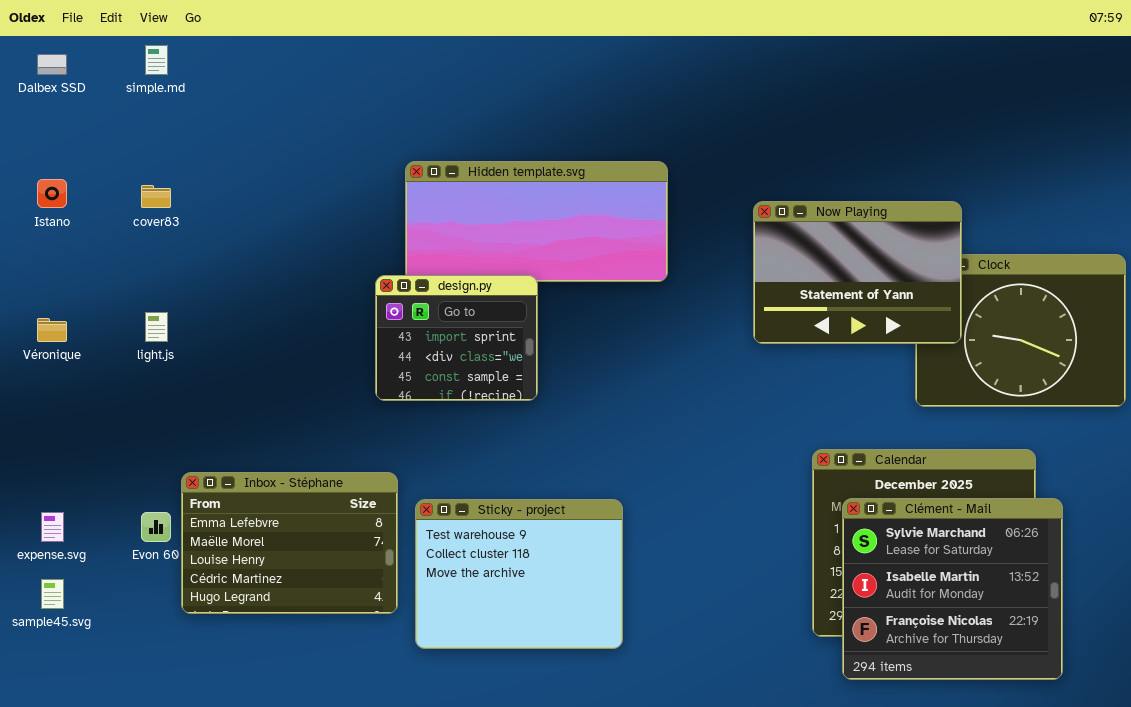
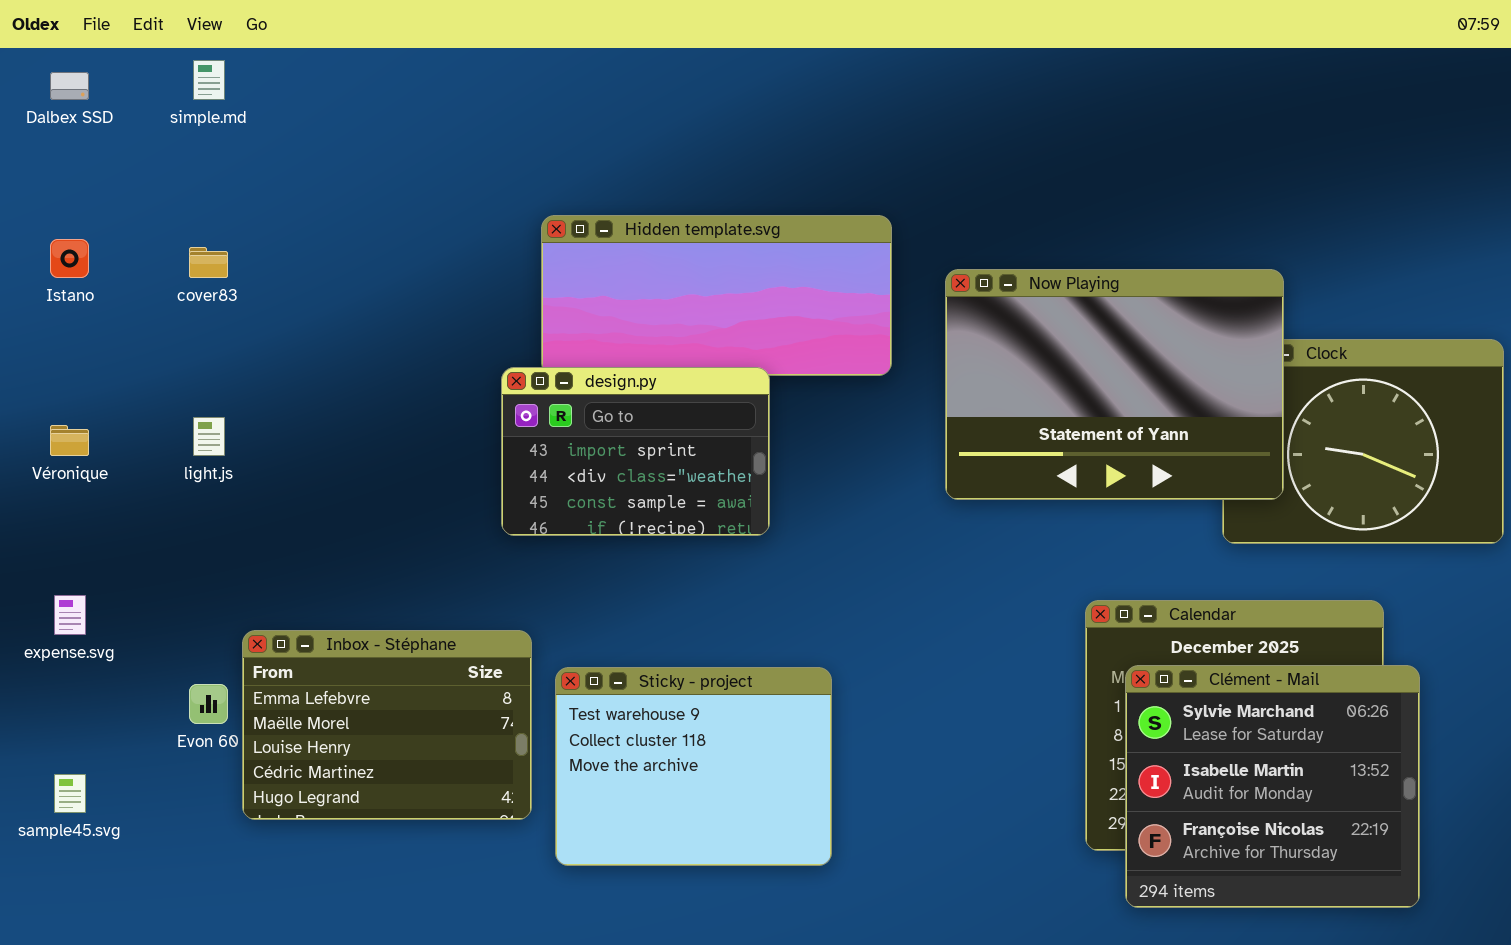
Now Playing: [753,201,962,344] -> [945,269,1284,500], resized
design.py: [375,275,538,401] -> [501,367,770,536], resized
expense.svg: [41,512,64,542] -> [54,595,86,635], moved

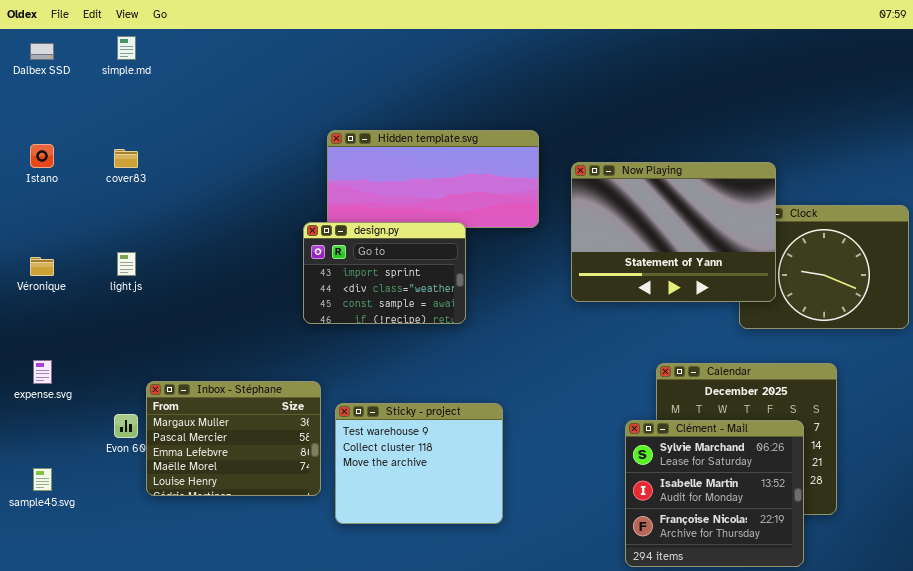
Inbox - Stéphane: [242,630,532,820] -> [146,381,321,496], scrolled up 2 rows
Clément - Mail: [1125,665,1420,908] -> [625,420,804,567], moved

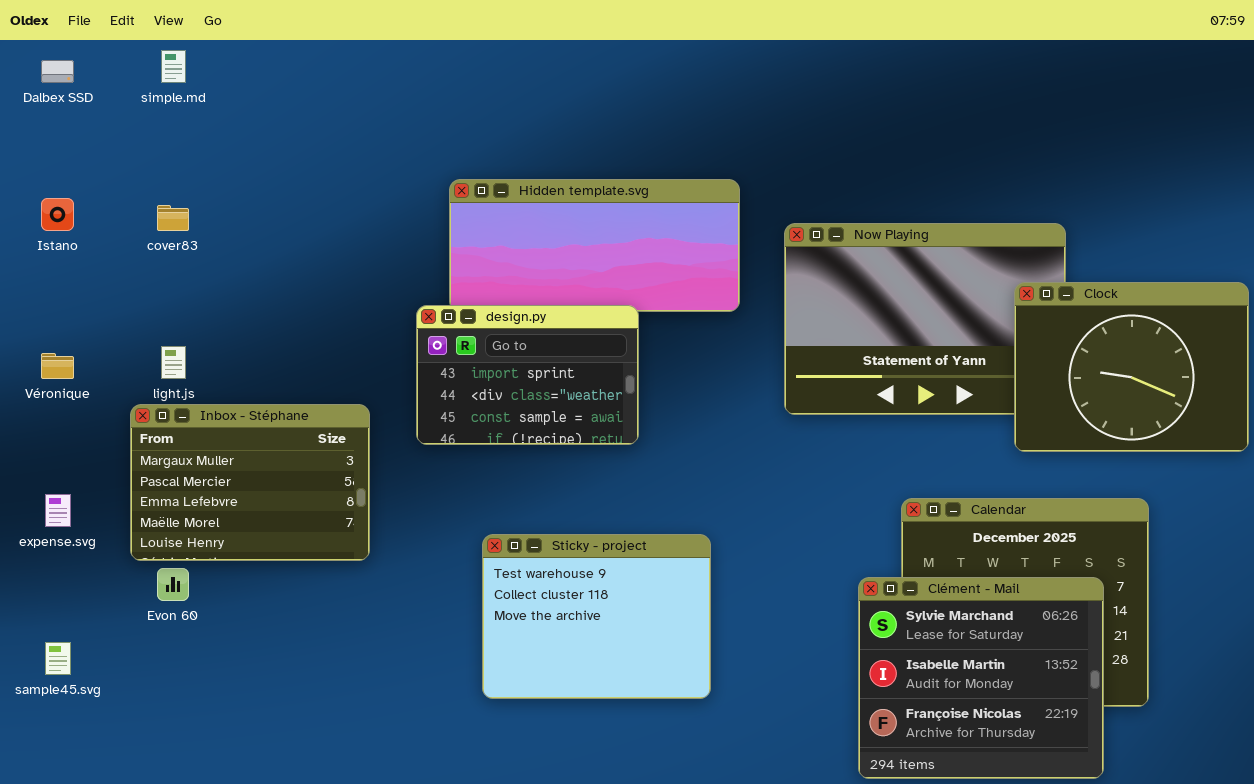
Clock: [739,205,909,329] -> [1014,282,1249,452], raised
Inbox - Stéphane: [146,381,321,496] -> [130,404,370,561], moved
Sticky - project: [335,403,503,524] -> [482,534,711,699], moved

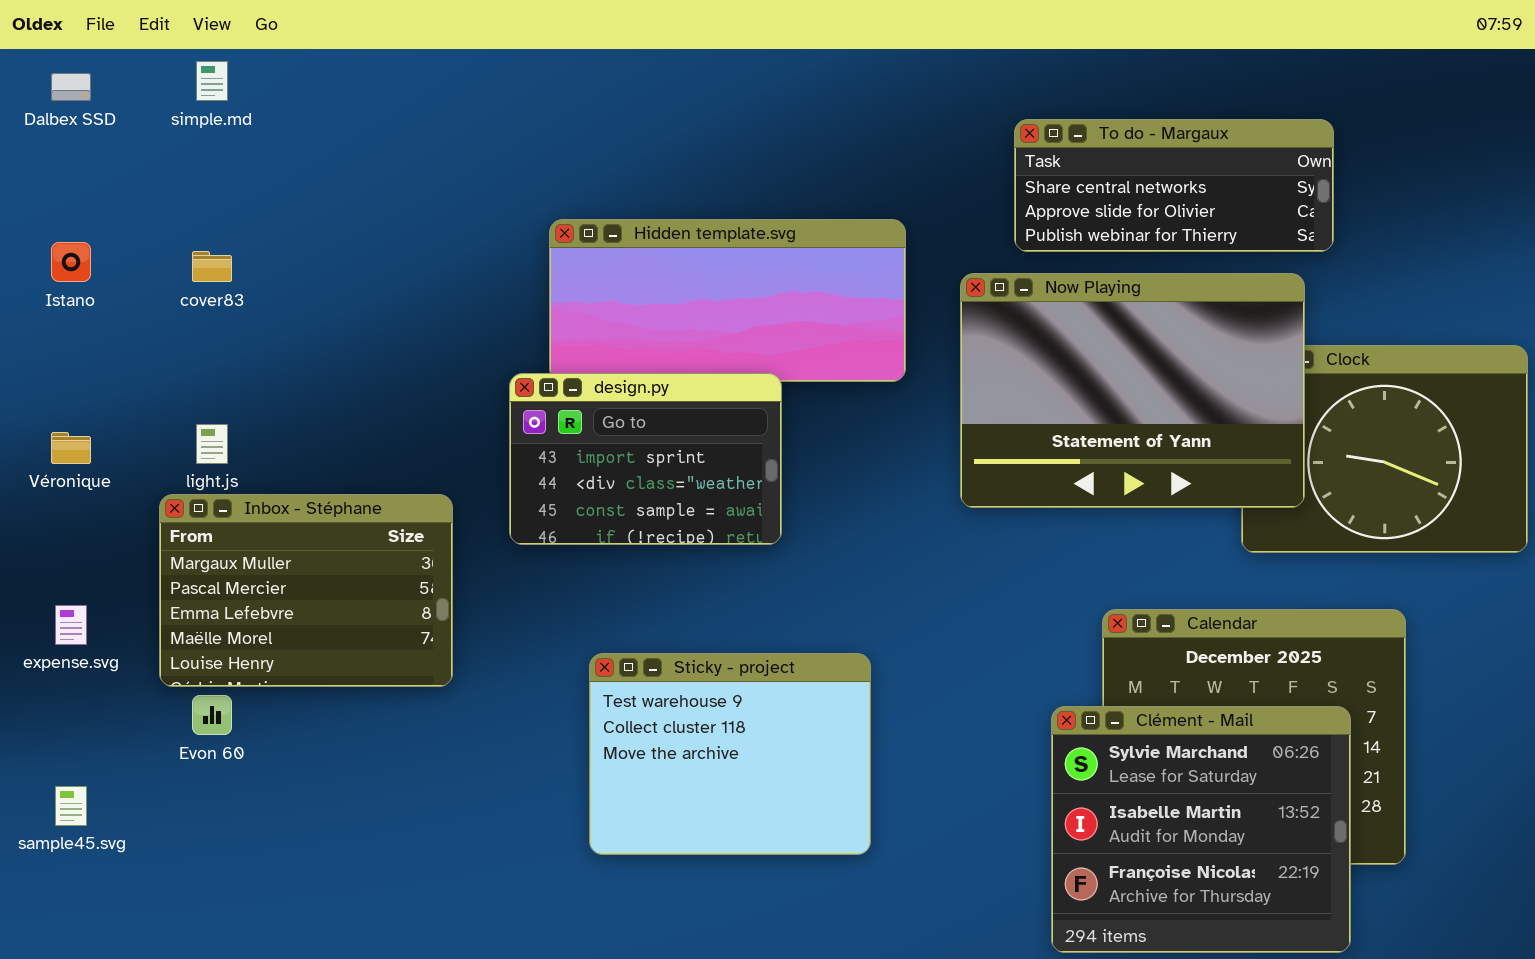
To do - Margaux: none -> [1014,119,1334,252], opened
Now Playing: [784,223,1066,415] -> [960,273,1305,508], raised

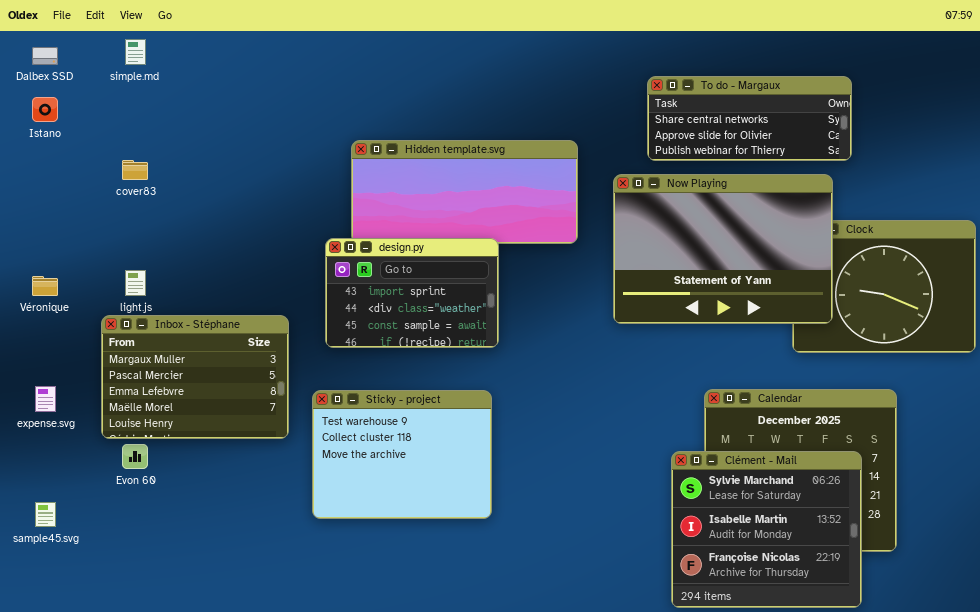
Istano: [51,242,91,282] -> [32,97,58,122], moved
Sticky - project: [589,653,871,855] -> [312,390,492,519], moved

